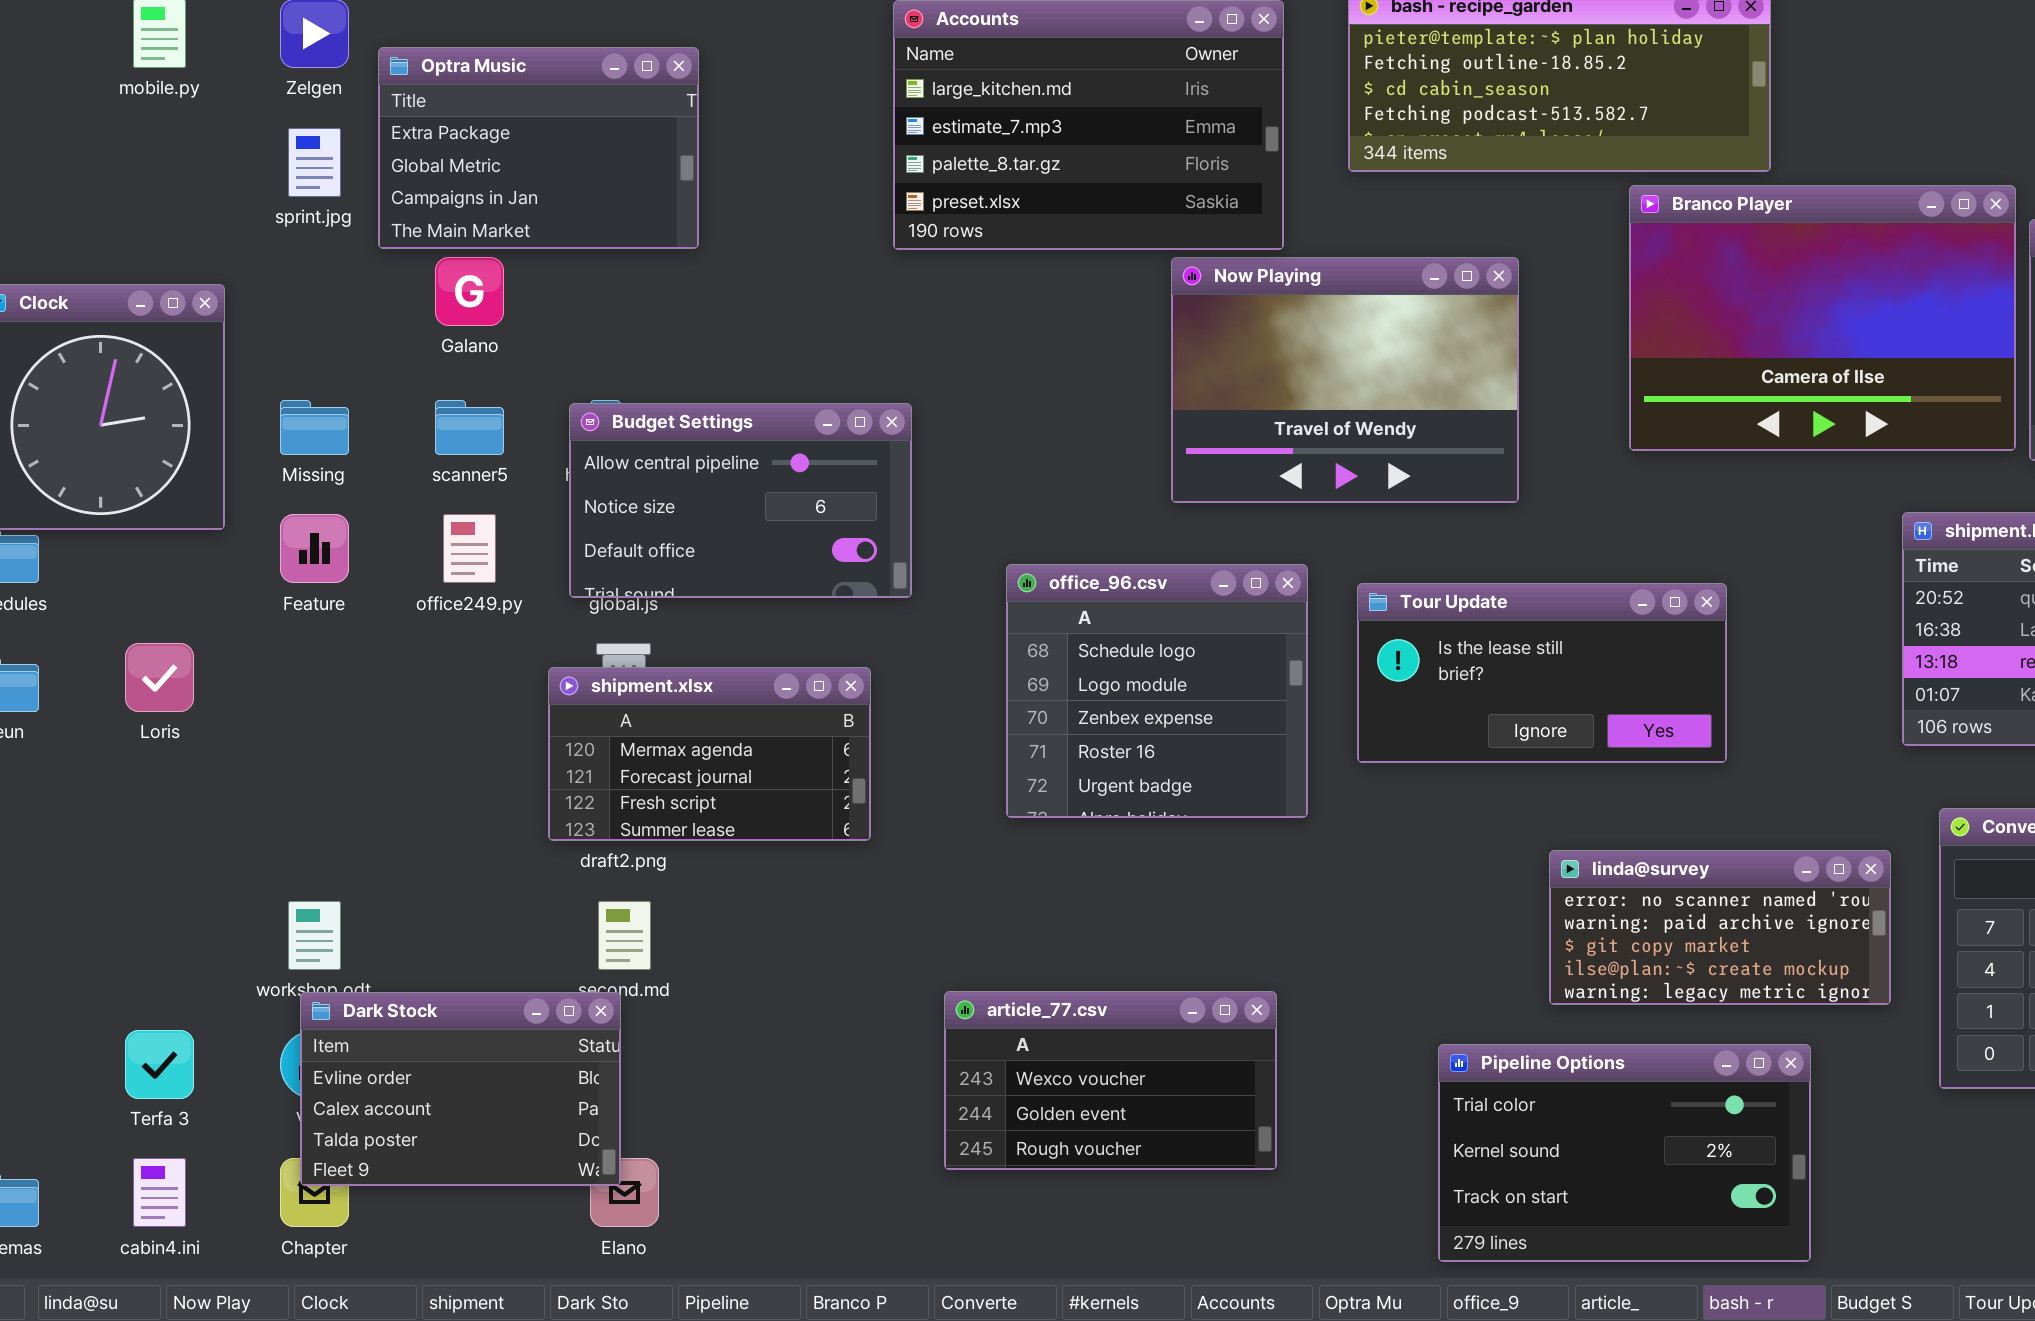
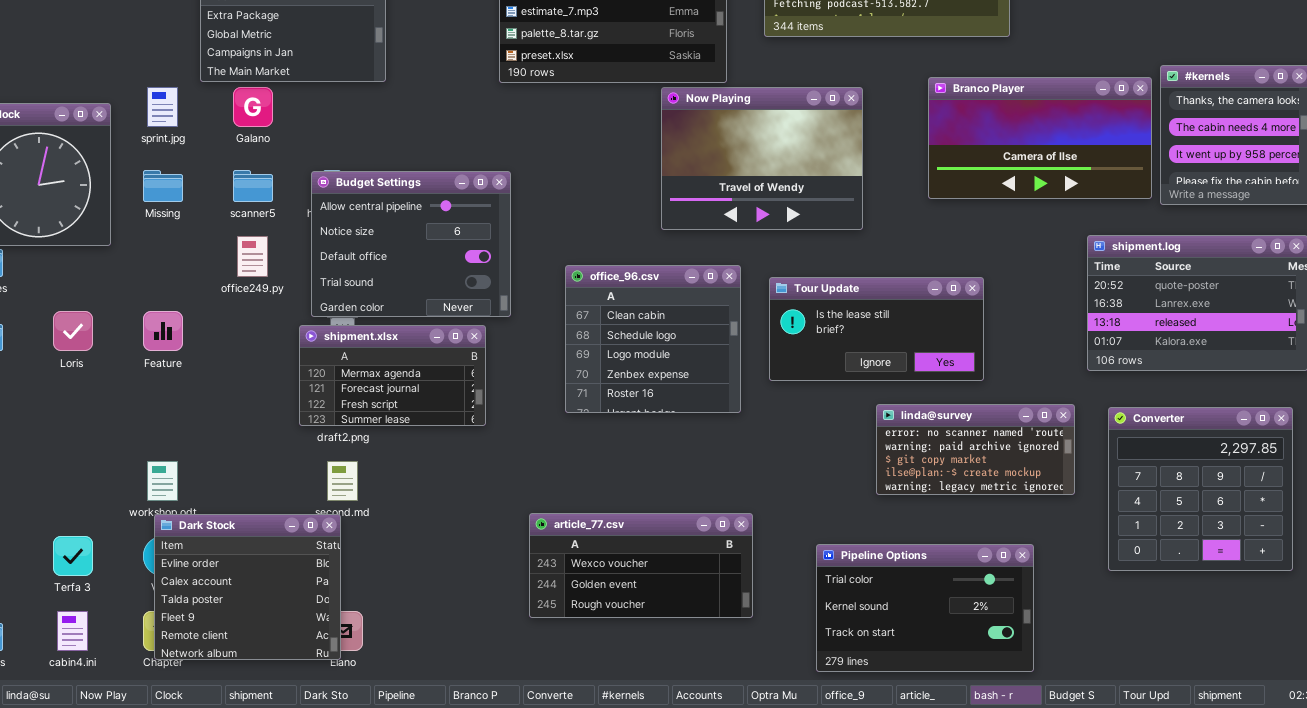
sprint.jpg: [288,128,341,197] -> [147,87,178,127], moved
Branco Player: [1629,185,2016,451] -> [928,77,1152,199], resized
Budget Settings: [569,403,912,598] -> [311,171,511,317], resized
Feature: [280,514,349,583] -> [143,311,183,351], moved
office_96.csv: [1006,564,1308,818] -> [565,265,741,413], scrolled up 1 row
linda@survey: [1549,850,1891,1005] -> [876,404,1075,495], moved
article_77.csv: [944,991,1277,1170] -> [529,513,753,618], resized
Dark Stock: [300,992,621,1186] -> [154,514,341,660], resized

